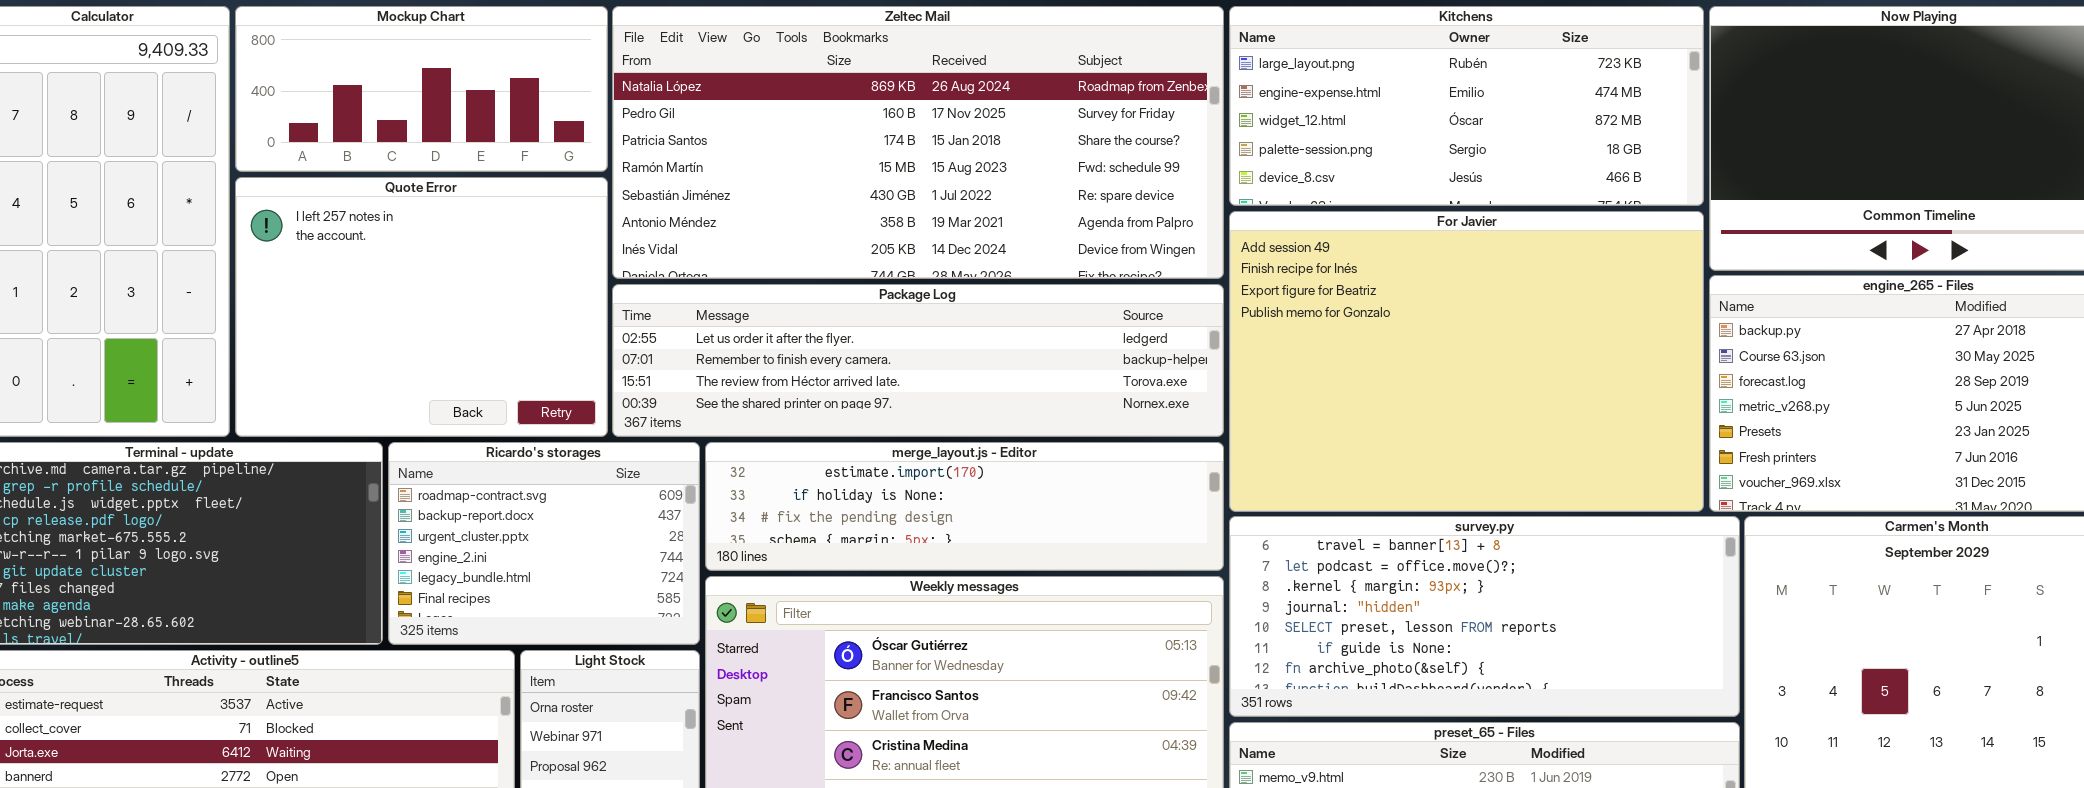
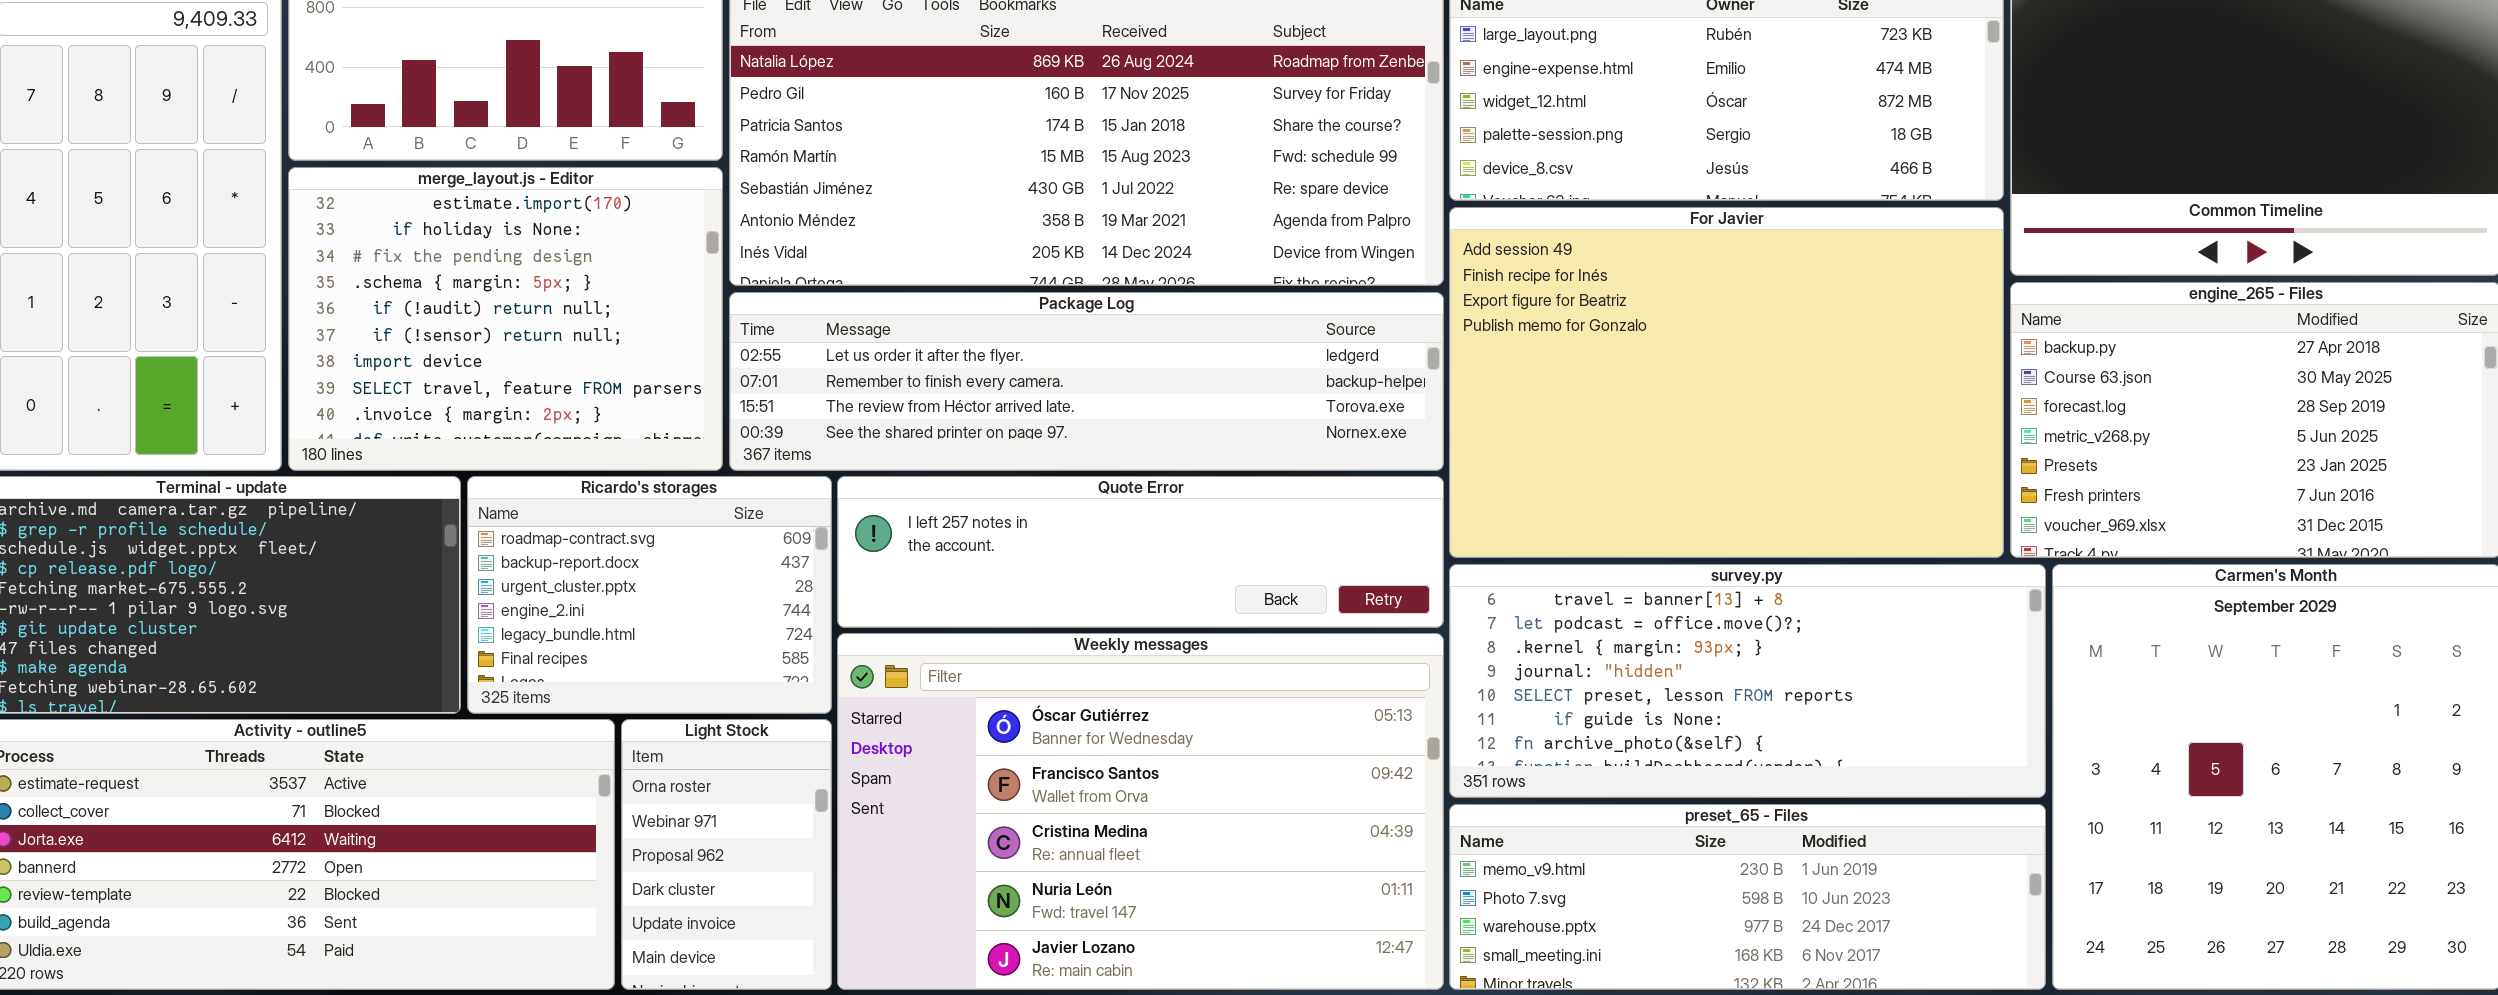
Quote Error: [235,177,608,437] -> [837,476,1444,628], moved, resized
merge_layout.js - Editor: [705,442,1224,571] -> [288,167,723,471], moved, resized

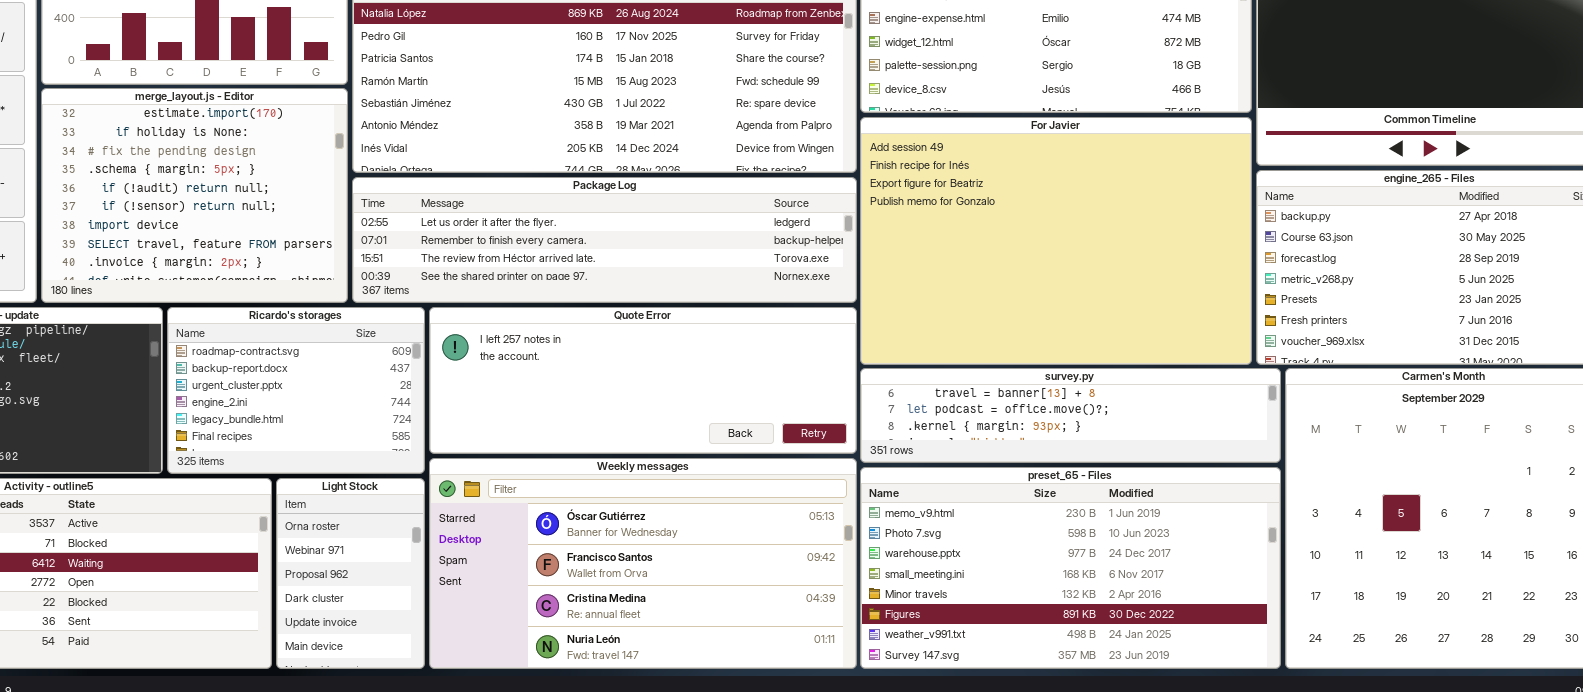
Quote Error: [837,476,1444,628] -> [429,307,857,454], resized
survey.py: [1449,564,2046,798] -> [860,368,1281,463], resized
Weekly messages: [837,633,1444,990] -> [429,458,857,669], resized
preset_65 - Files: [1449,804,2046,990] -> [860,467,1281,669], resized

